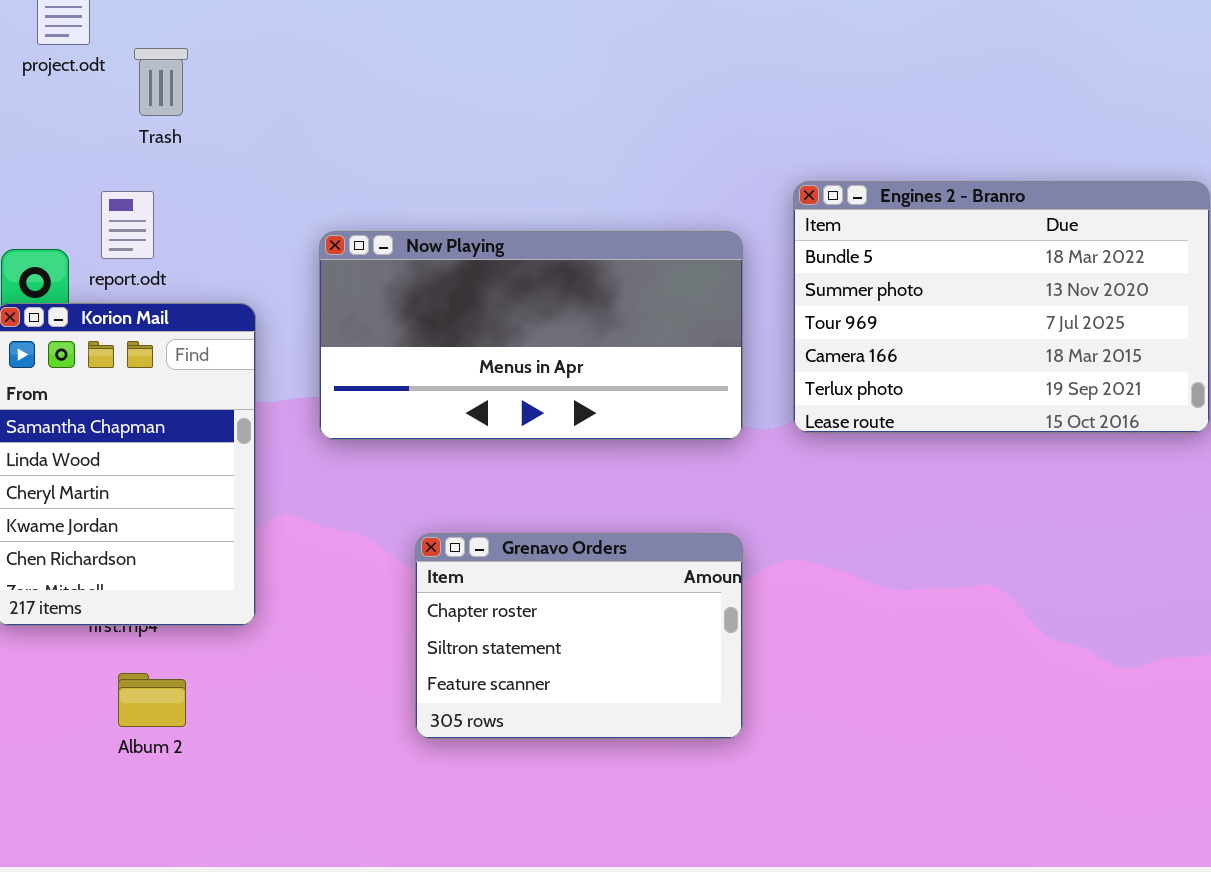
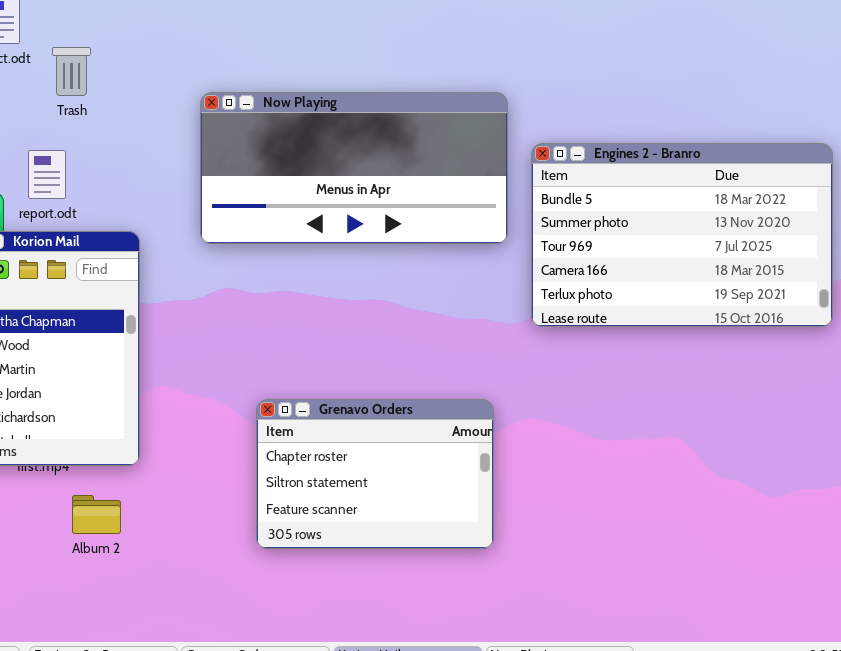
Now Playing: [319,231,743,440] -> [200,92,508,244], moved
Album 2: [118,673,186,727] -> [72,495,121,534], moved

